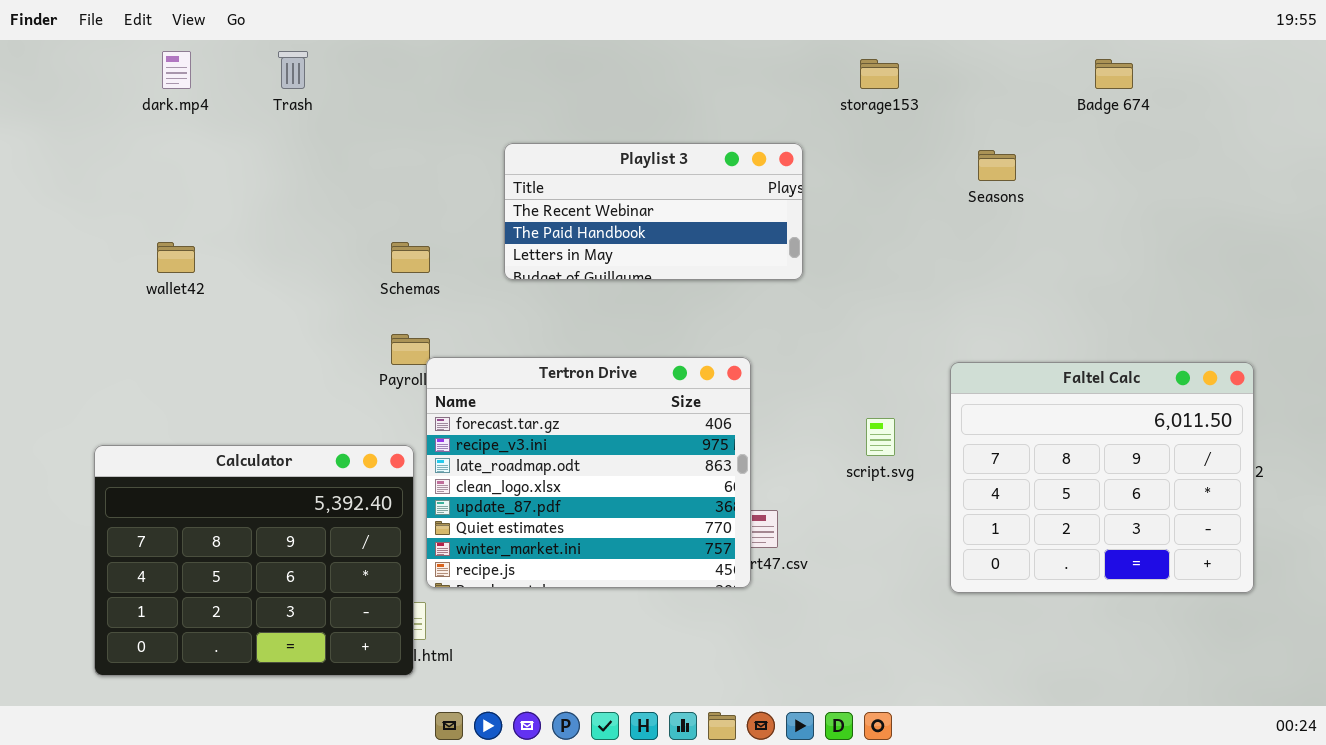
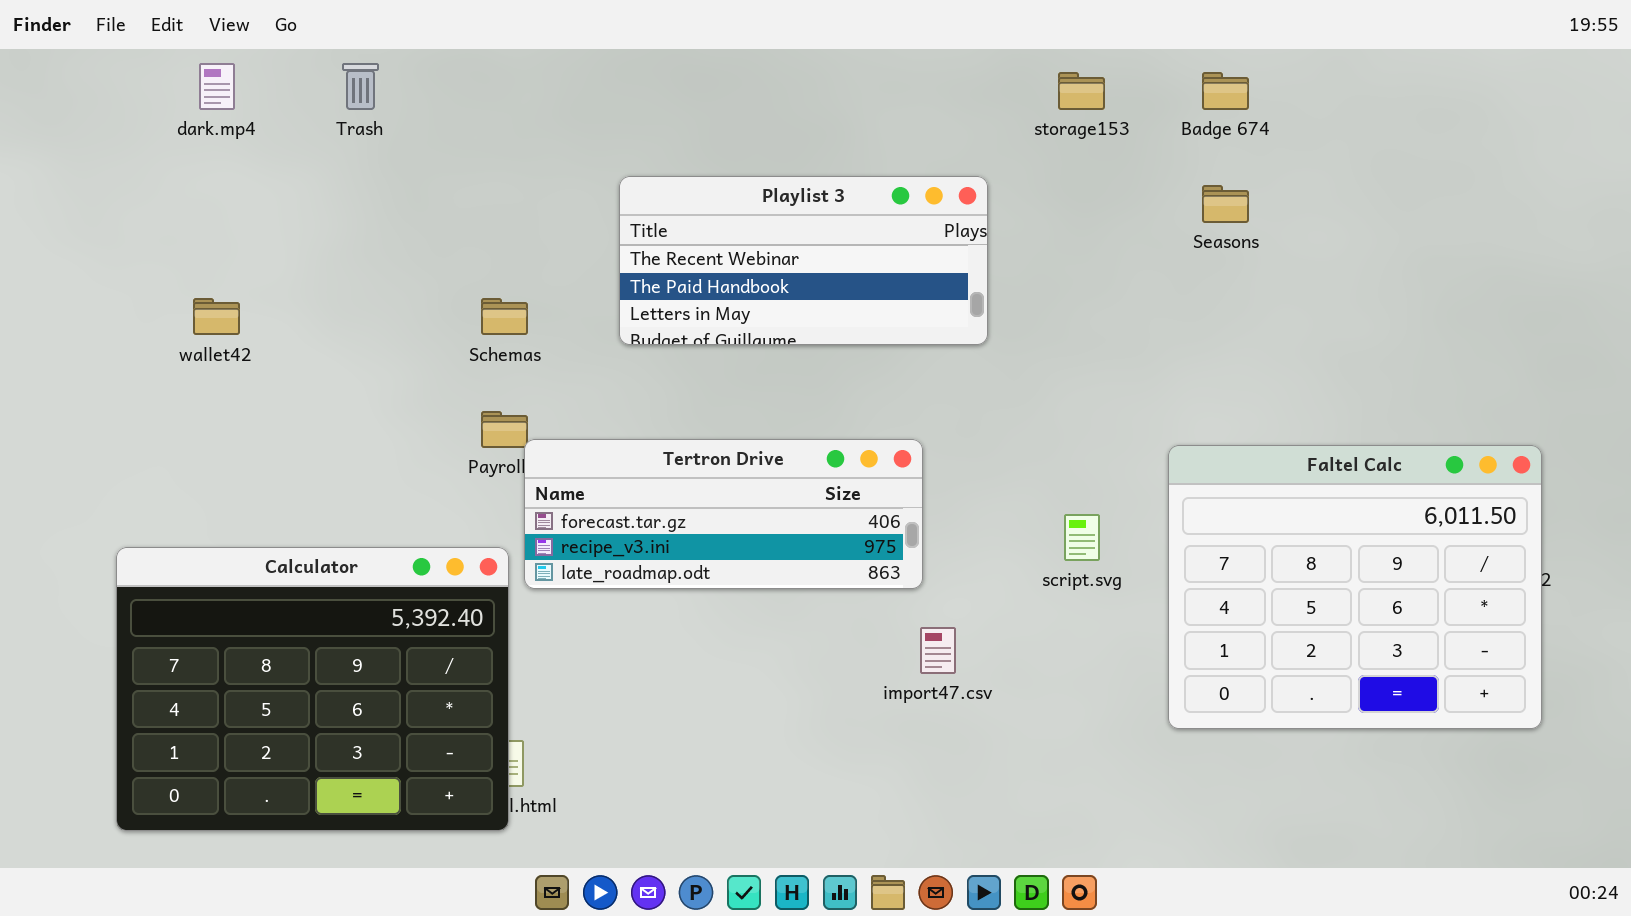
Badge 674: [1095,59,1133,89] -> [1202,72,1249,110], moved
Tertron Drive: [426,357,751,588] -> [524,439,923,589], resized

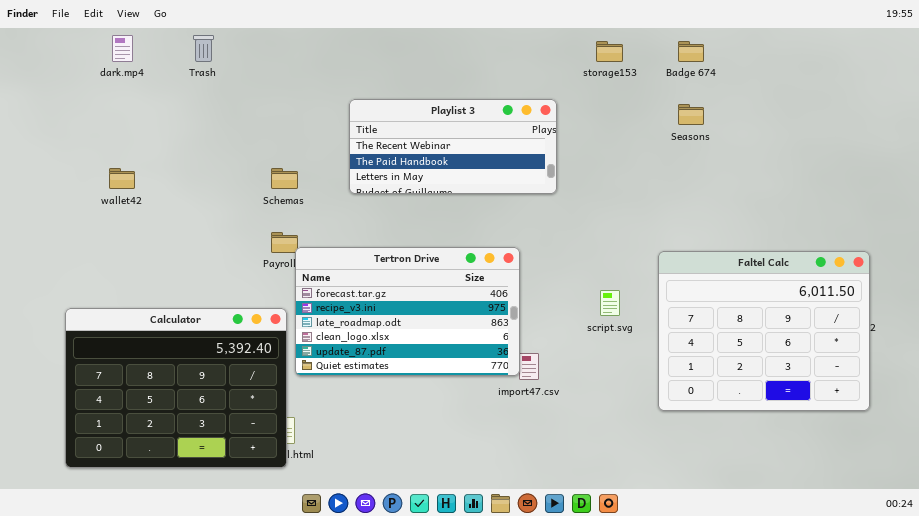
Tertron Drive: [524,439,923,589] -> [295,247,520,376], resized

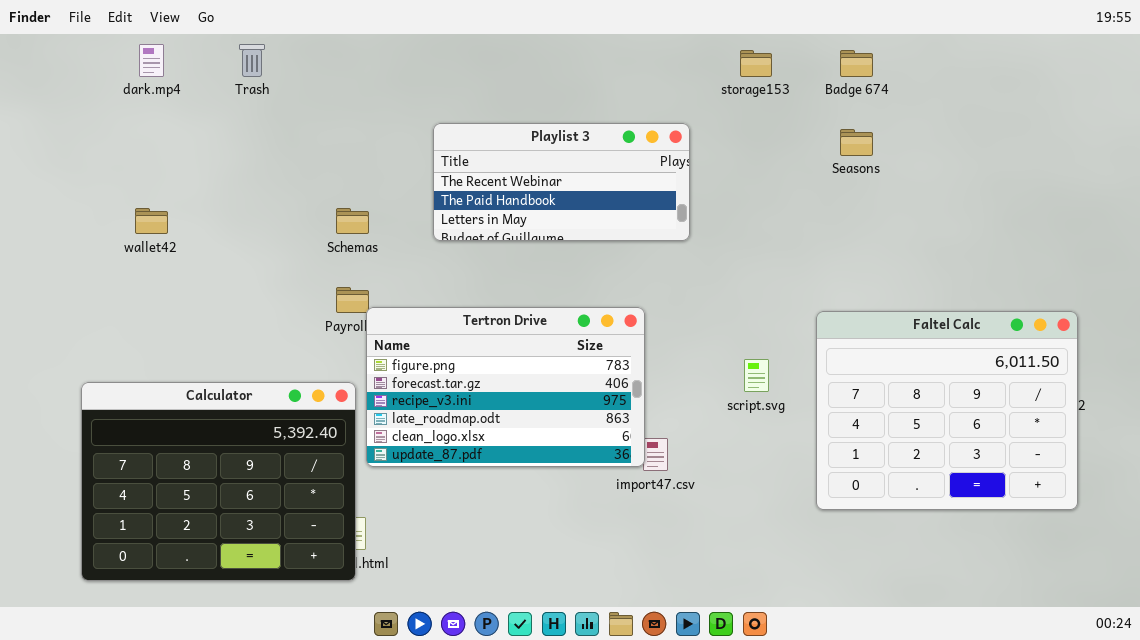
Tertron Drive: [295,247,520,376] -> [366,307,645,467], scrolled up 1 row

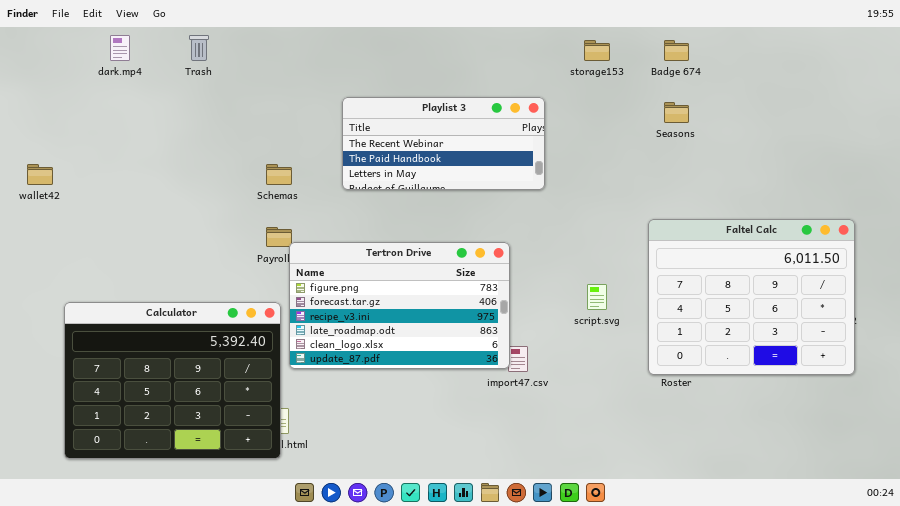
wallet42: [135,208,168,234] -> [27,164,53,185], moved
Faltel Calc: [816,311,1078,510] -> [648,219,855,375], moved

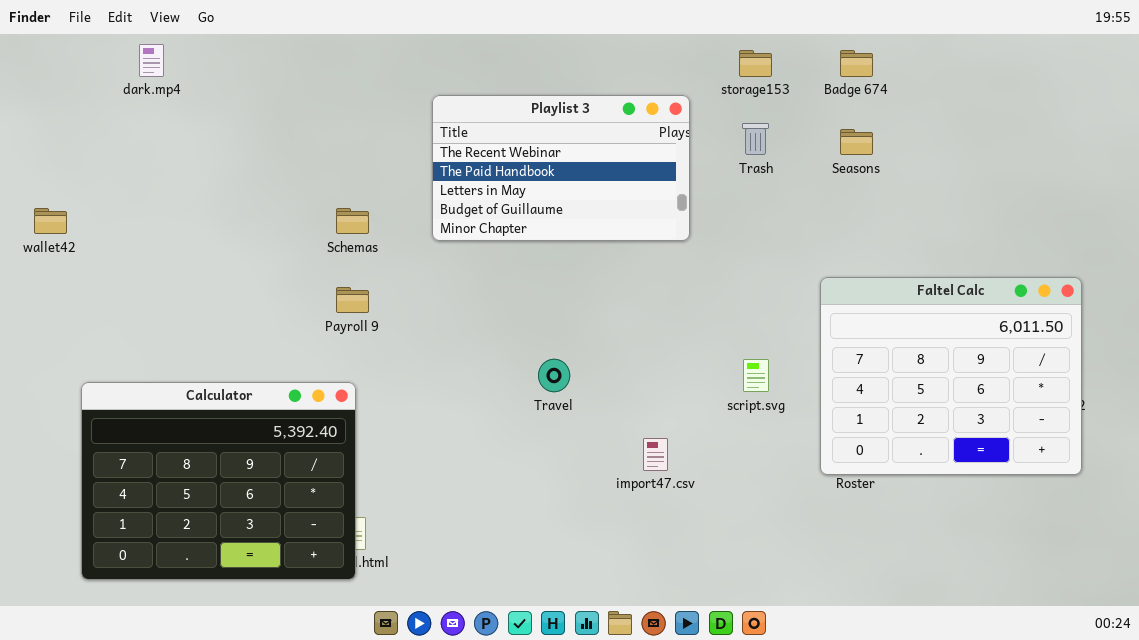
Trash: [189,35,209,61] -> [742,123,769,155], moved
Playlist 3: [342,97,545,190] -> [432,95,690,241], resized
Tertron Drive: [289,242,510,369] -> none, closed

